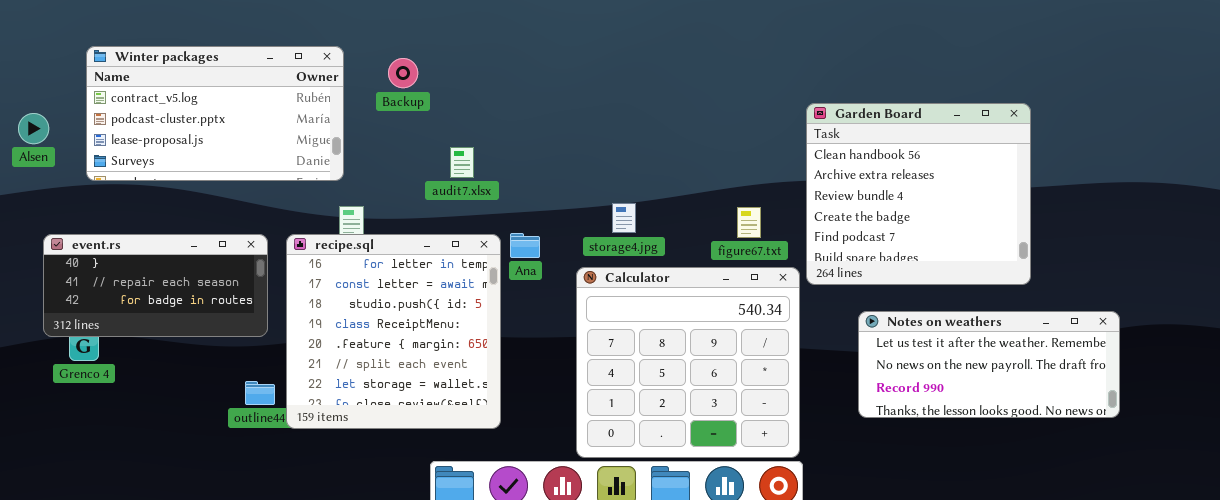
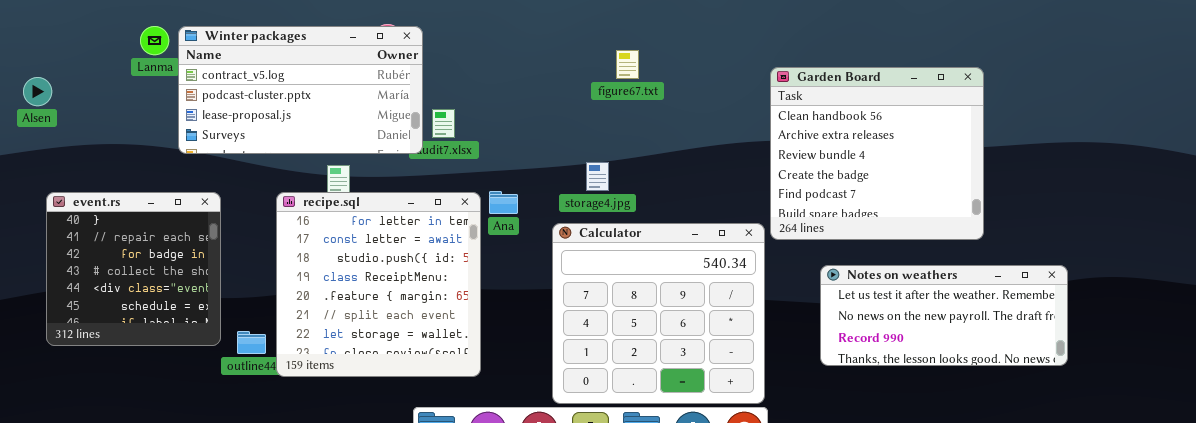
Winter packages: [86,46,344,181] -> [178,26,423,154], moved
figure67.txt: [737,207,761,238] -> [616,50,639,79], moved
event.rs: [43,234,268,337] -> [46,192,221,346], resized

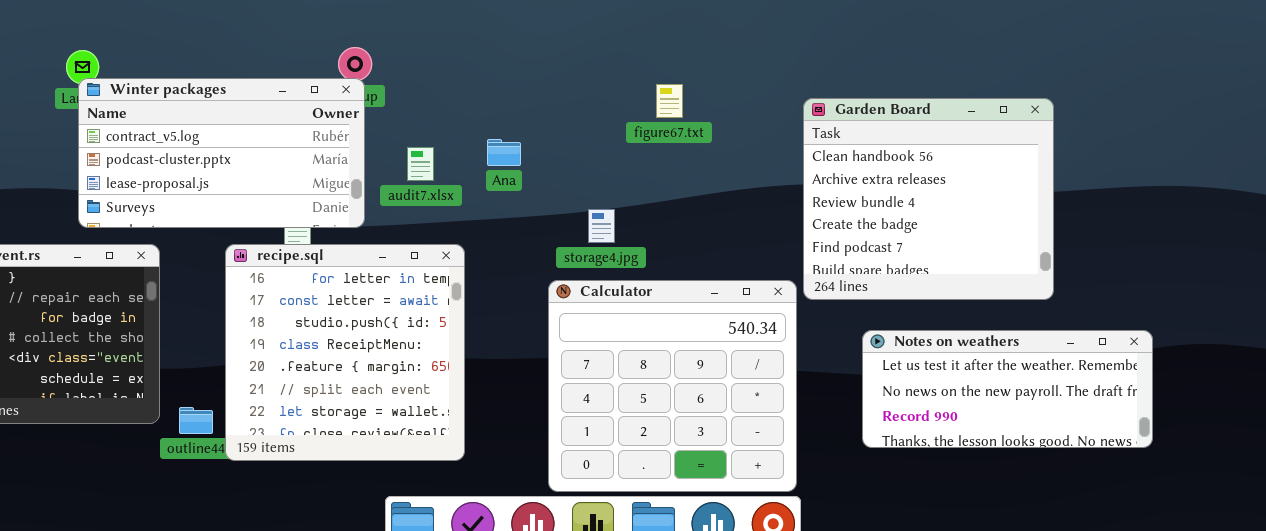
Winter packages: [178,26,423,154] -> [78,78,365,228], moved
figure67.txt: [616,50,639,79] -> [656,84,683,118], moved
Ana: [489,191,518,214] -> [487,139,521,166], moved

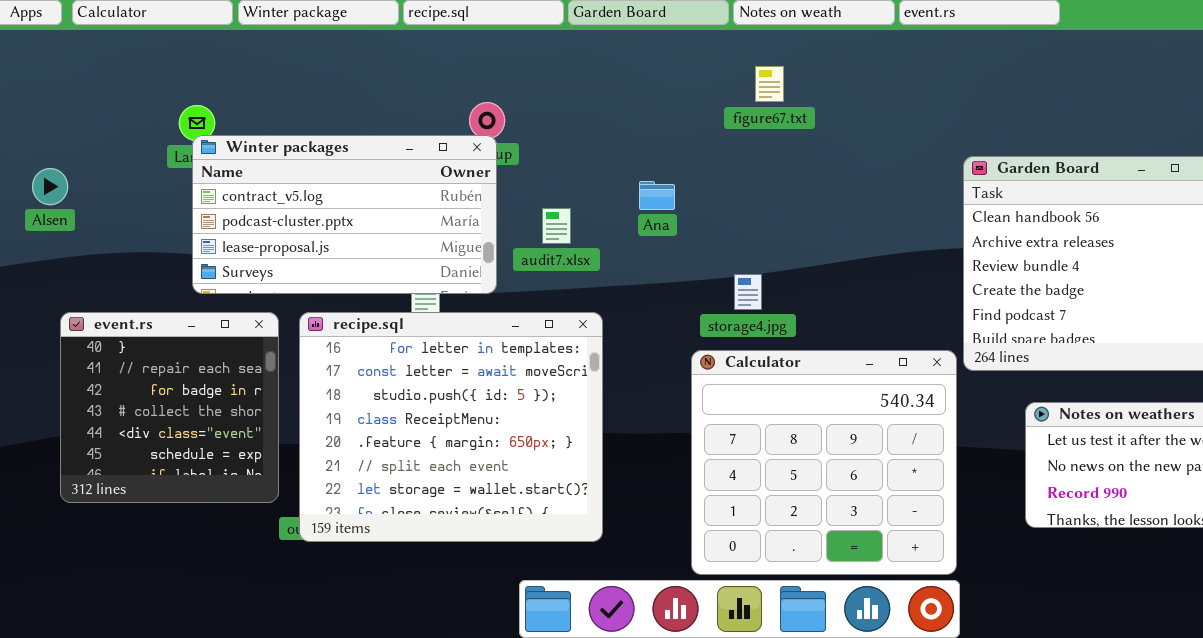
figure67.txt: [656,84,683,118] -> [755,66,784,102], moved
Ana: [487,139,521,166] -> [639,181,675,210], moved
recipe.sql: [225,244,465,461] -> [299,312,603,542], resized

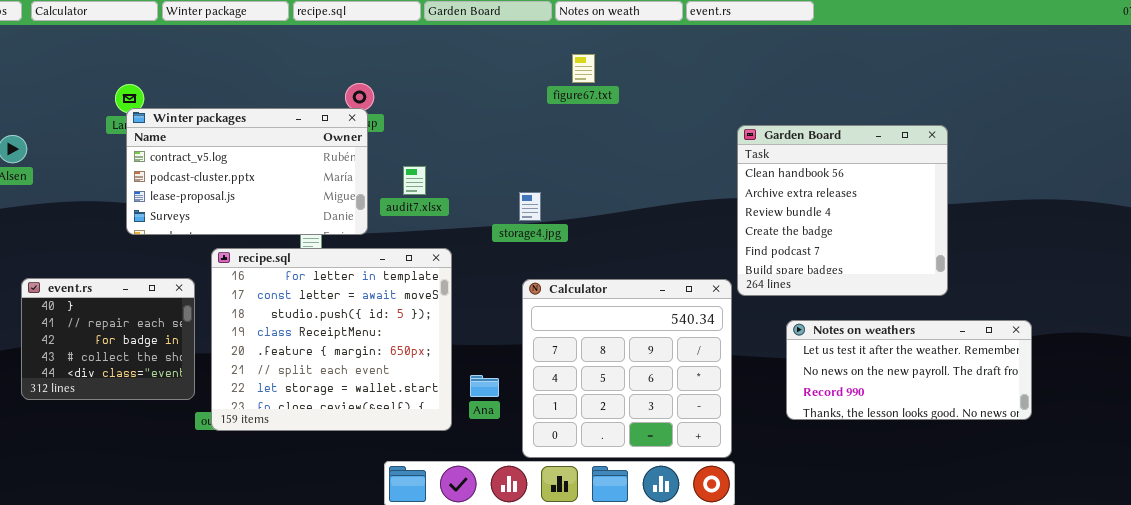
Ana: [639,181,675,210] -> [470,375,499,397], moved
storage4.jpg: [734,274,762,310] -> [519,192,541,221], moved
event.rs: [60,312,279,503] -> [21,278,195,400], resized

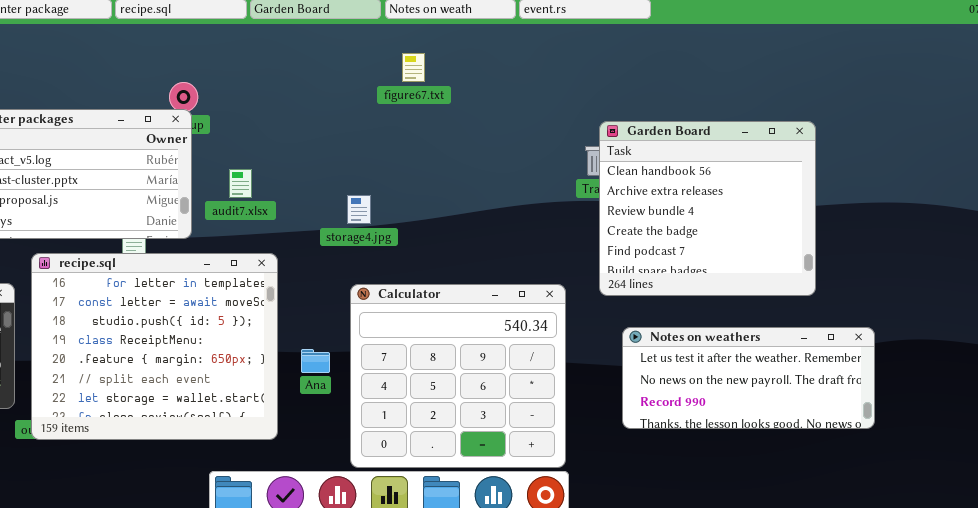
Garden Board: [737,125,948,296] -> [599,121,816,296], moved
Ana: [470,375,499,397] -> [301,349,330,373], moved

